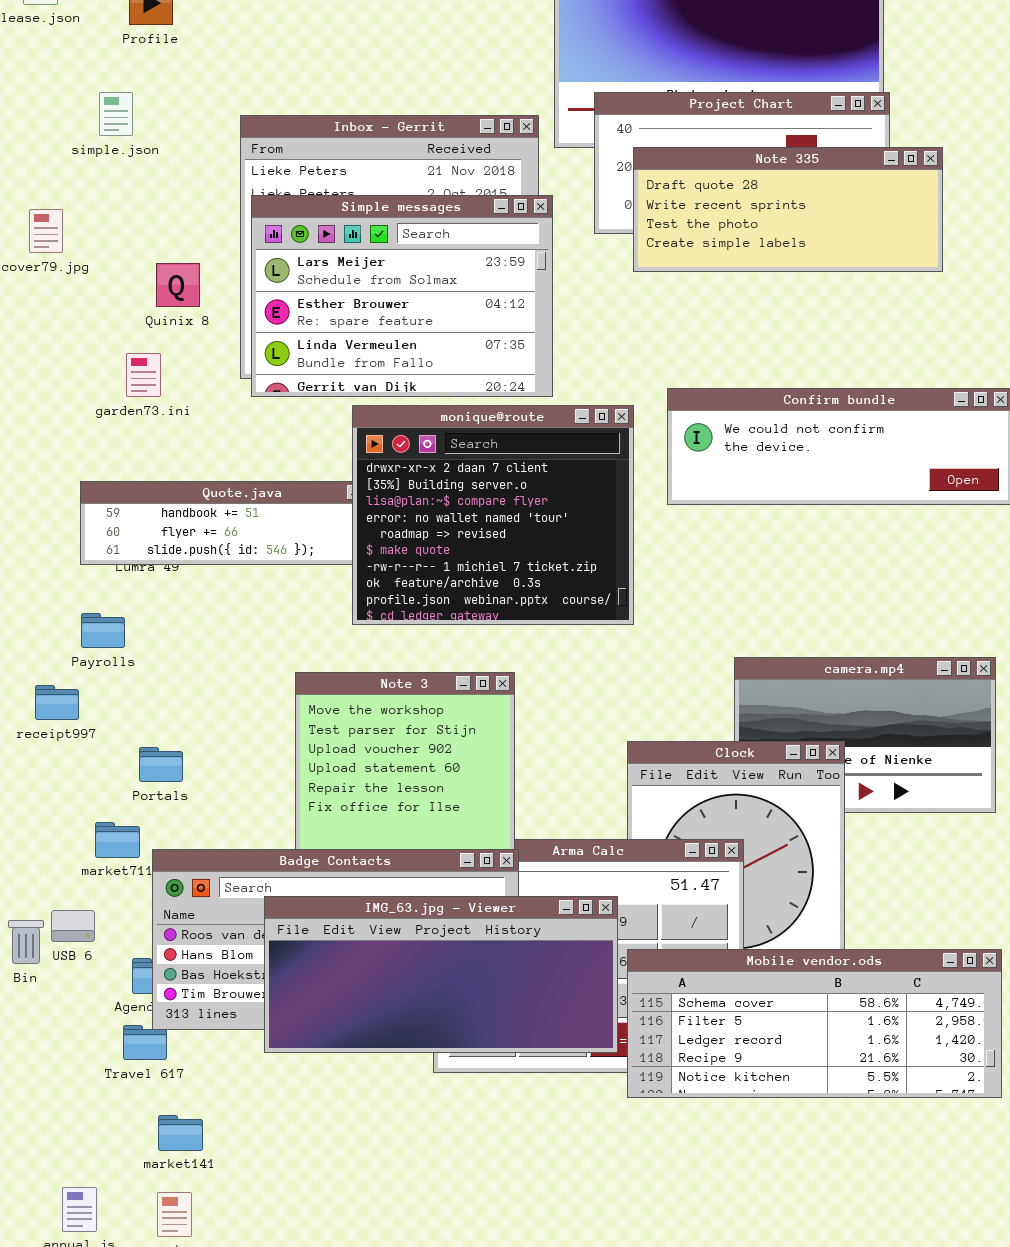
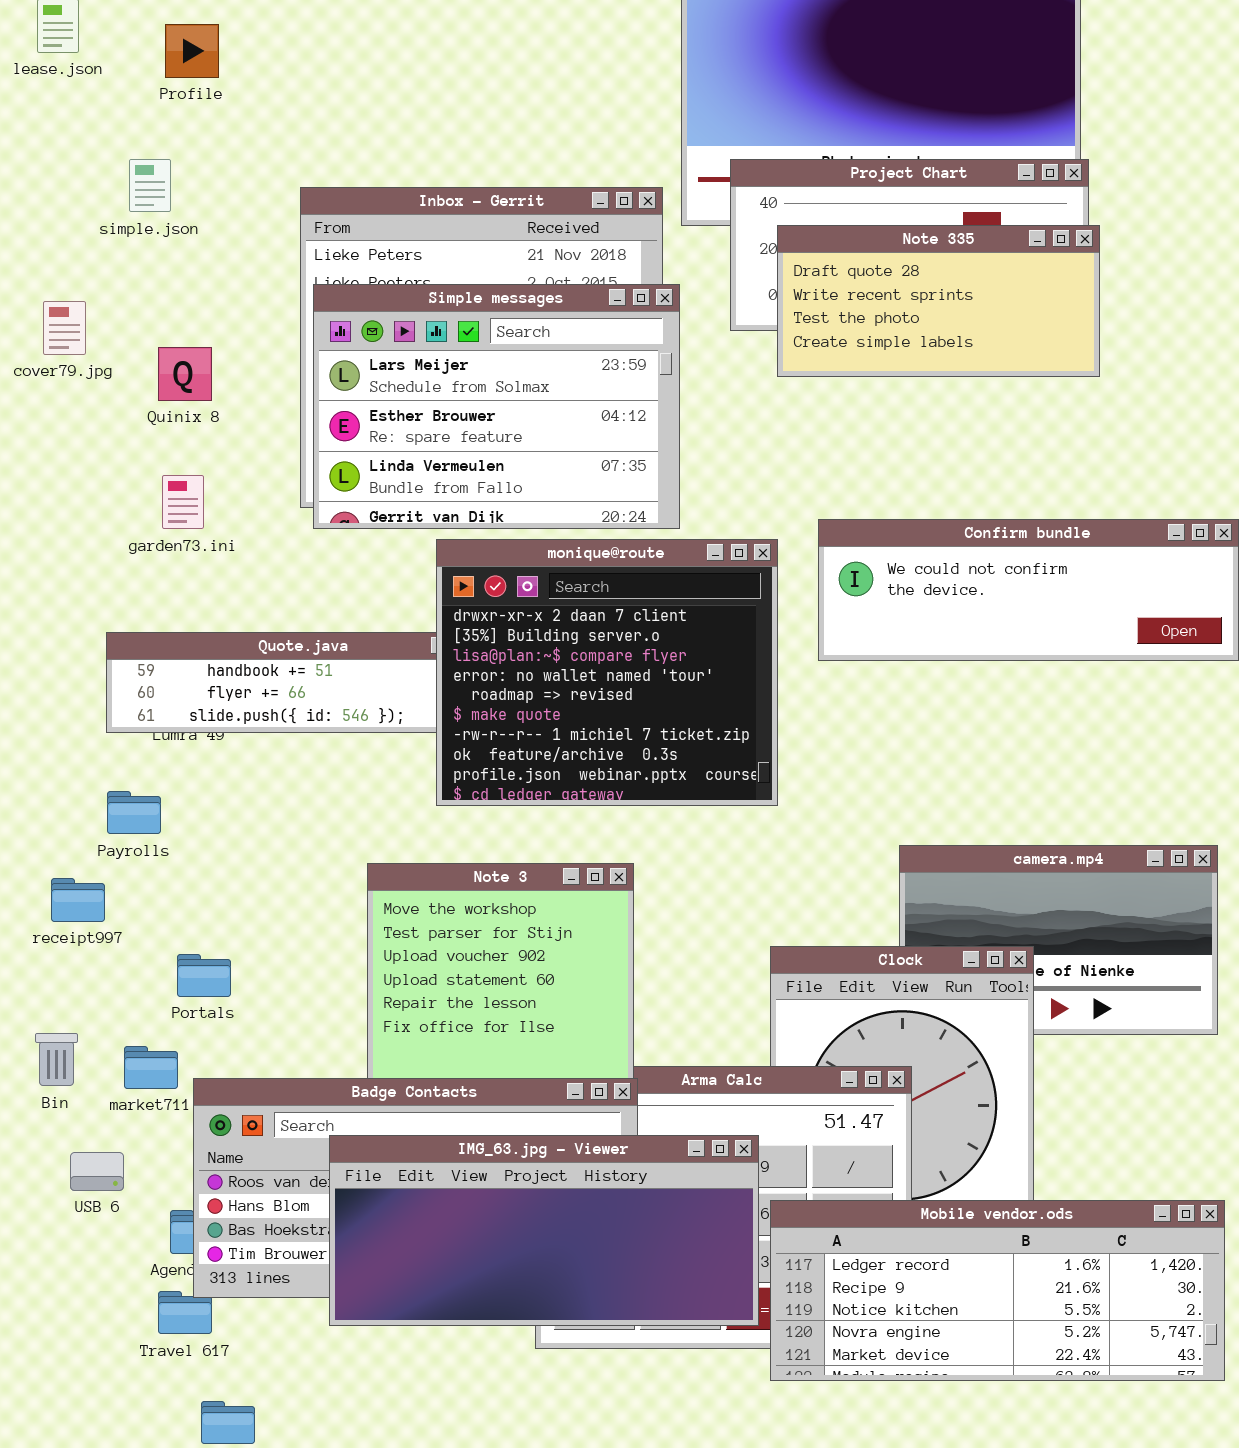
Note 335: [633,147,943,272] -> [777,225,1100,377], resized
Quinix 8: [156,263,200,307] -> [158,347,212,401], moved
Bin: [8,920,44,964] -> [35,1033,78,1086], moved
Mobile vendor.ods: [627,949,1002,1098] -> [770,1200,1225,1381], scrolled down 2 rows

